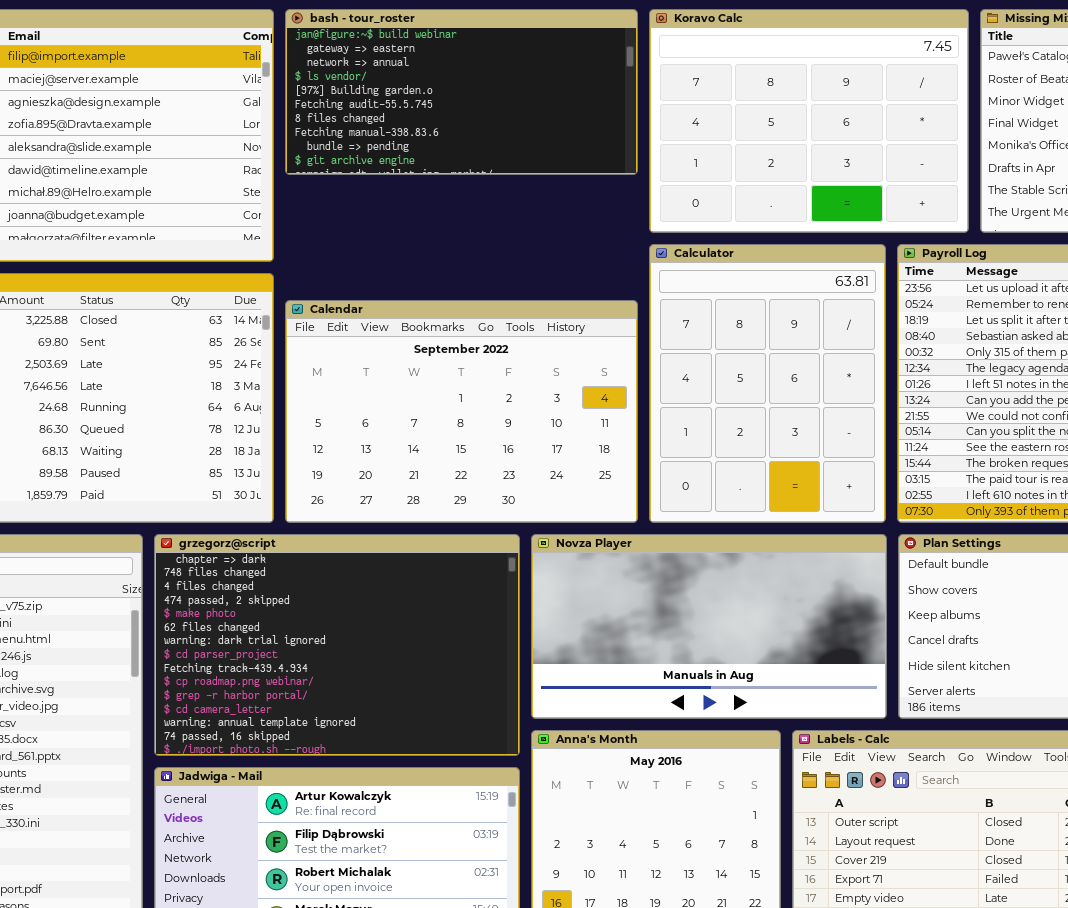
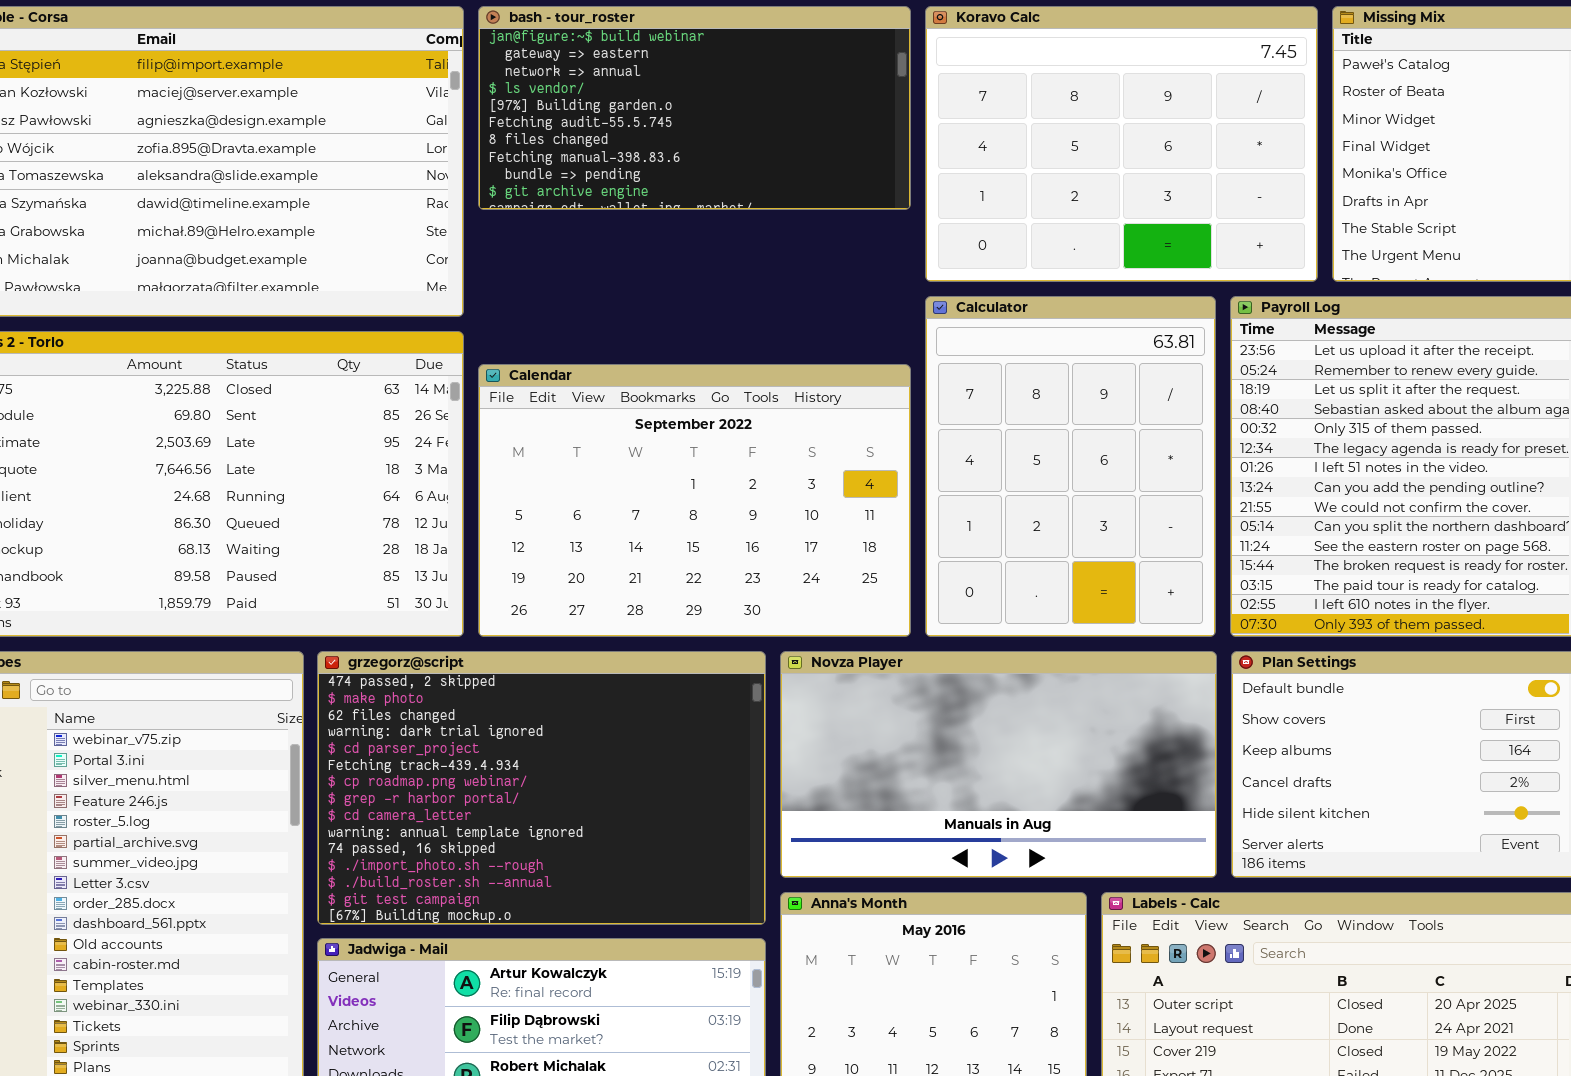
grzegorz@script: [154,534,520,756] -> [317,651,766,925], scrolled down 3 rows

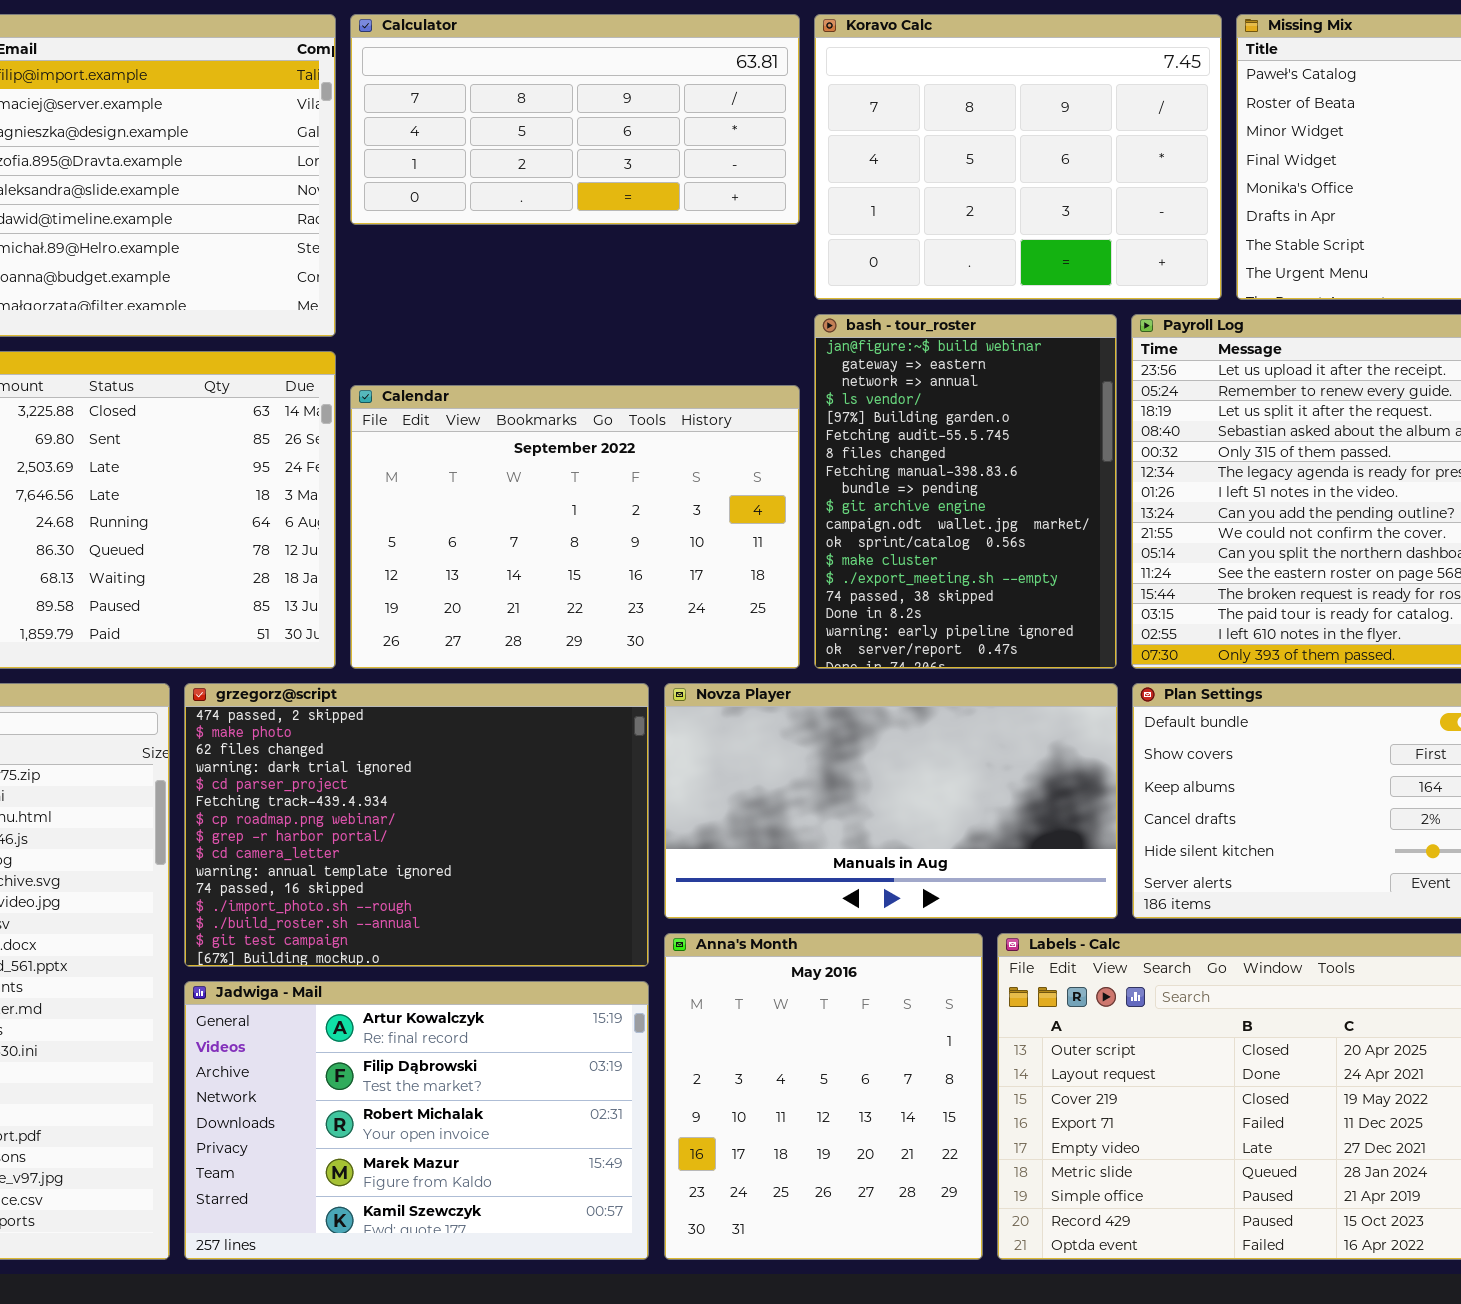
bash - tour_roster: [478,6,911,210] -> [814,314,1117,669], moved, resized
Calculator: [925,296,1216,637] -> [350,14,800,225], moved, resized

